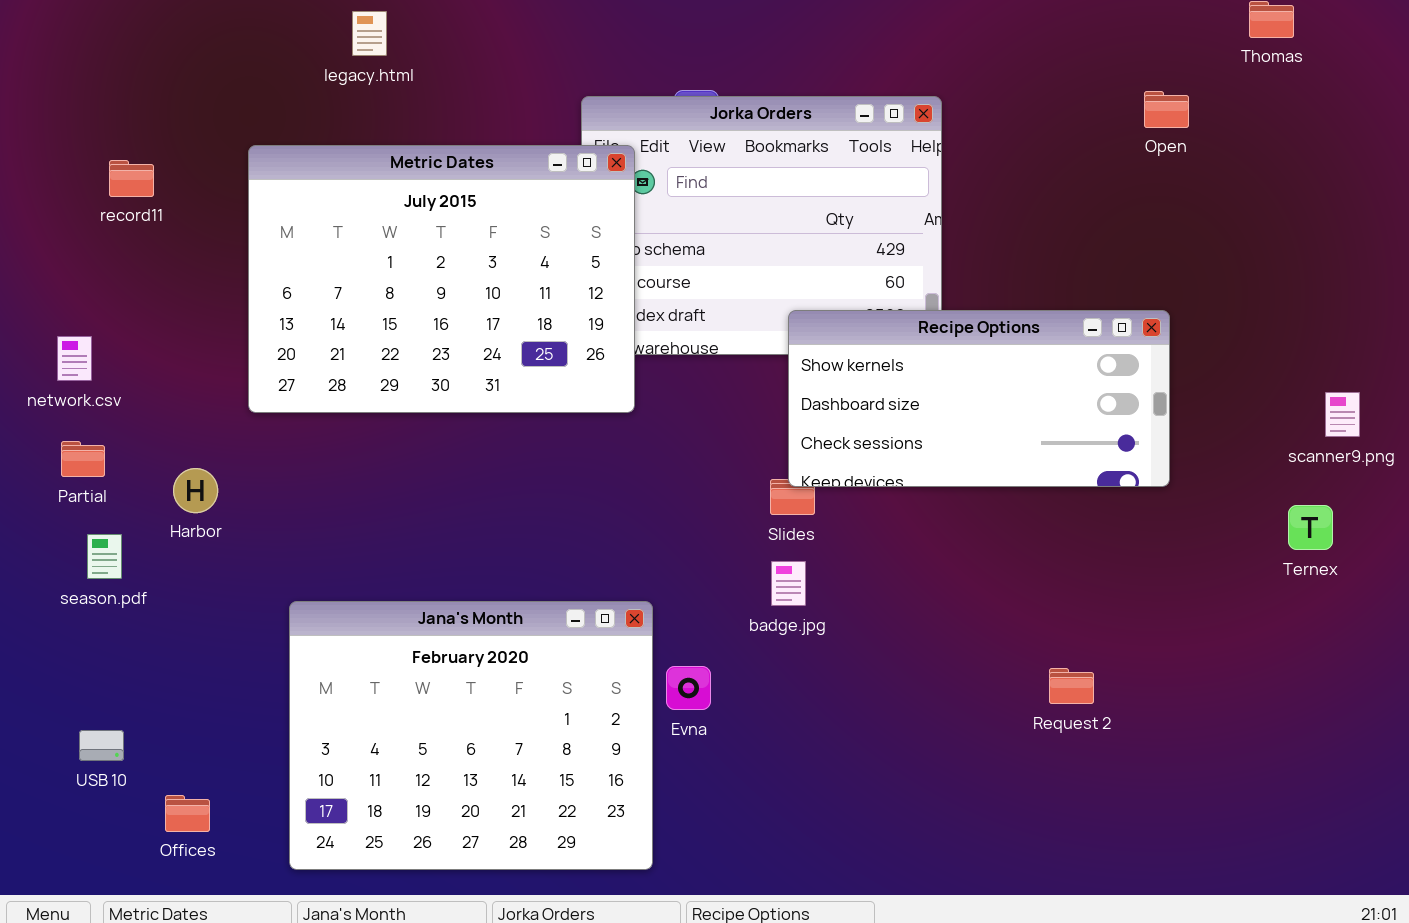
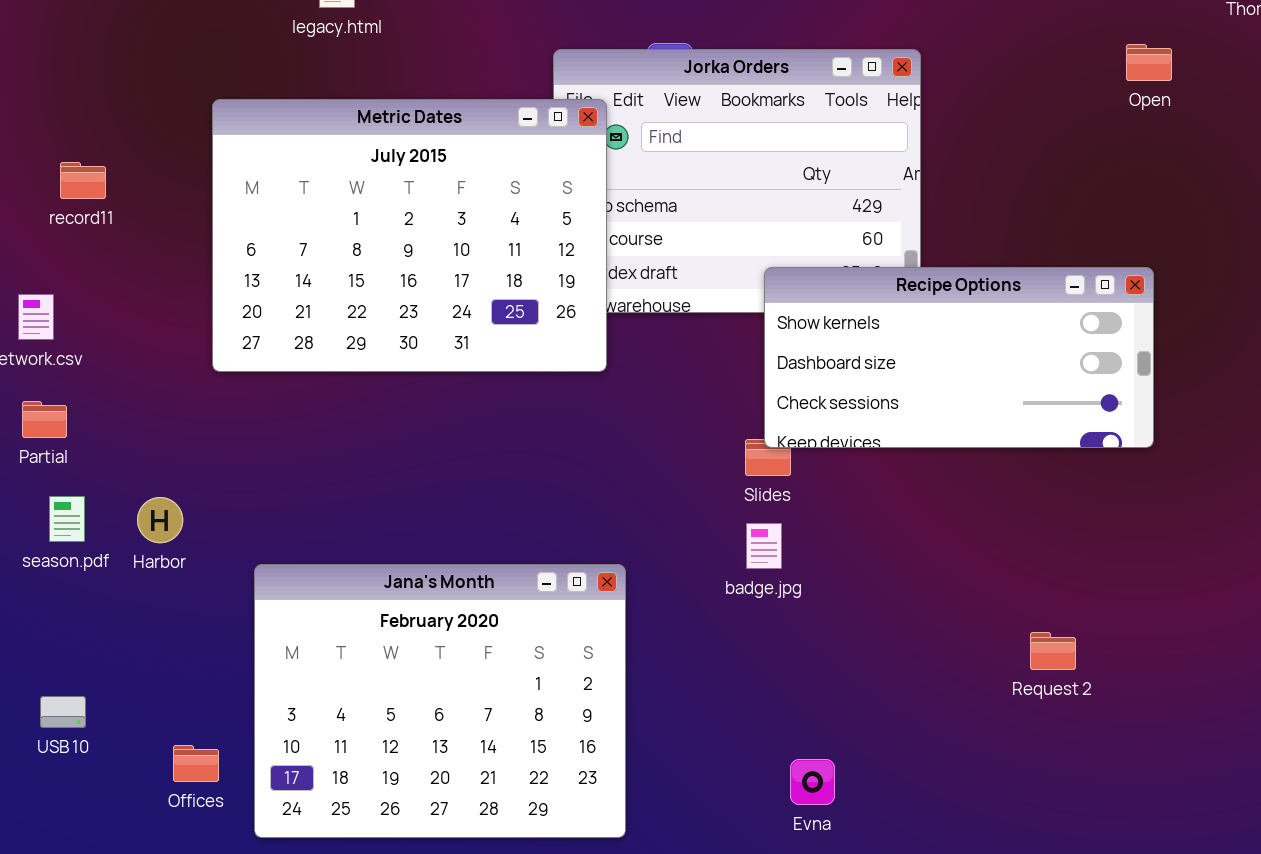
record11: [109,160,154,197] -> [60,162,106,199], moved
Harbor: [173,468,218,513] -> [137,497,183,543], moved
Evna: [666,666,711,710] -> [790,759,835,805], moved
Offices: [165,795,210,832] -> [173,745,219,782], moved

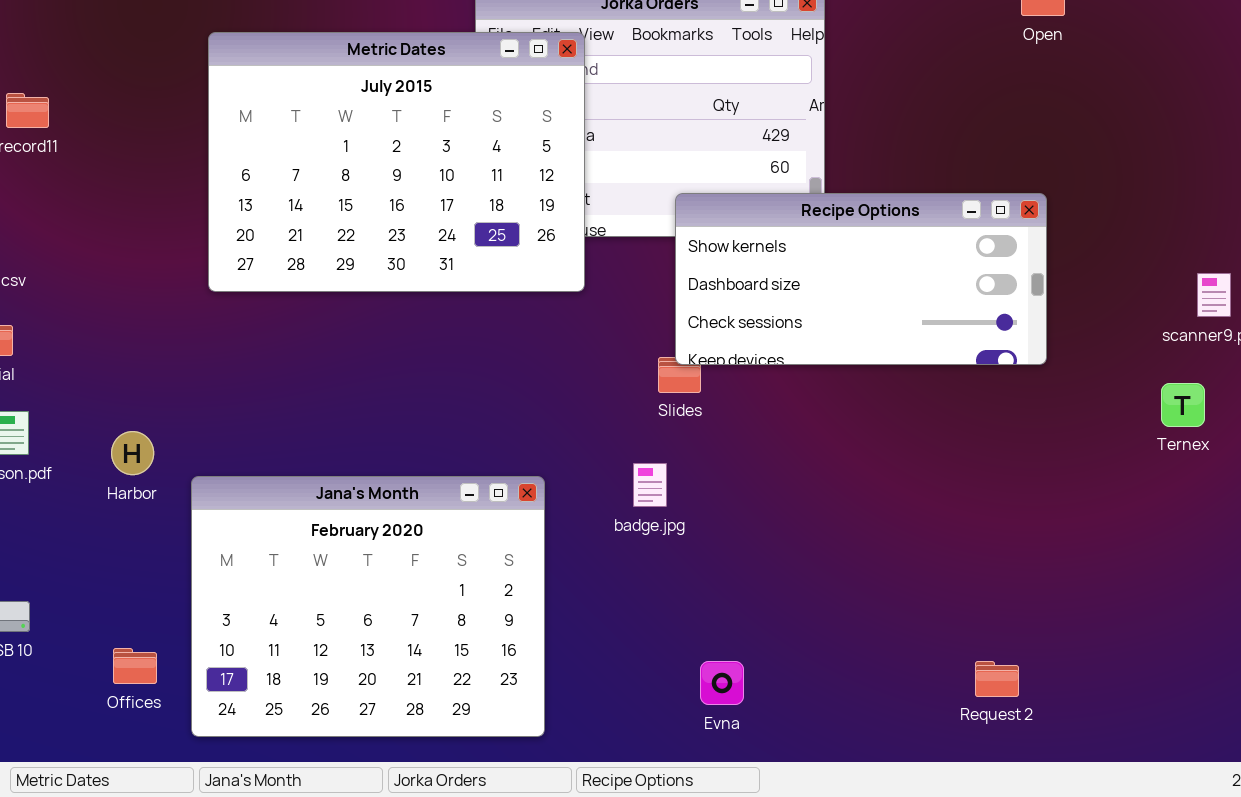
Metric Dates: [212,99,607,372] -> [208,32,585,292], moved
Harbor: [137,497,183,543] -> [111,431,154,475], moved
badge.jpg: [746,523,782,569] -> [633,463,667,507], moved
Request 2: [1030,632,1076,670] -> [975,661,1019,697], moved

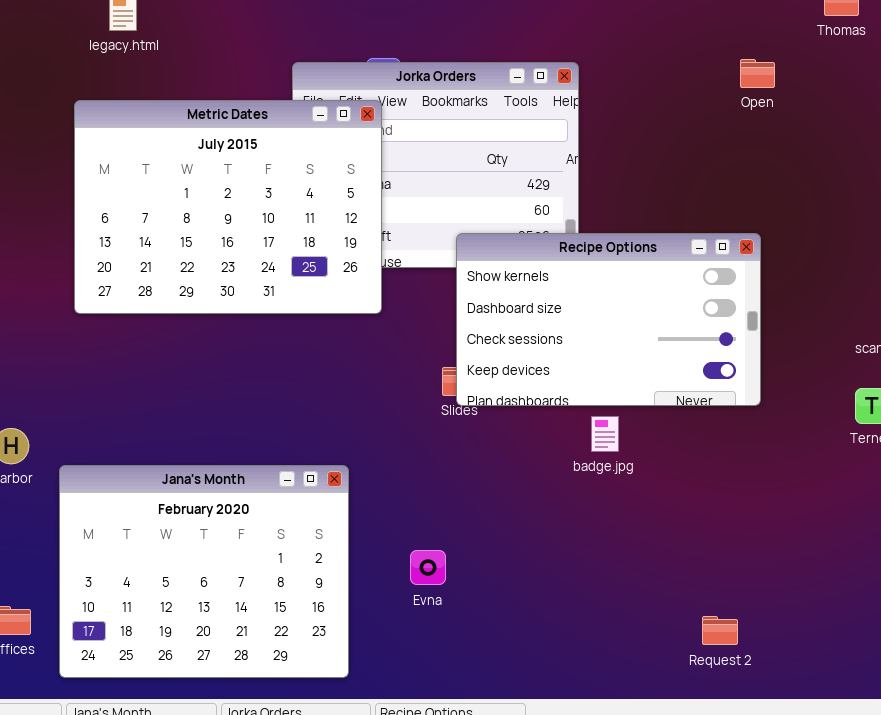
Recipe Options: [675,193,1047,365] -> [456,233,761,406], resized
badge.jpg: [633,463,667,507] -> [591,416,619,452], moved
Evna: [700,661,744,705] -> [410,550,446,585], moved

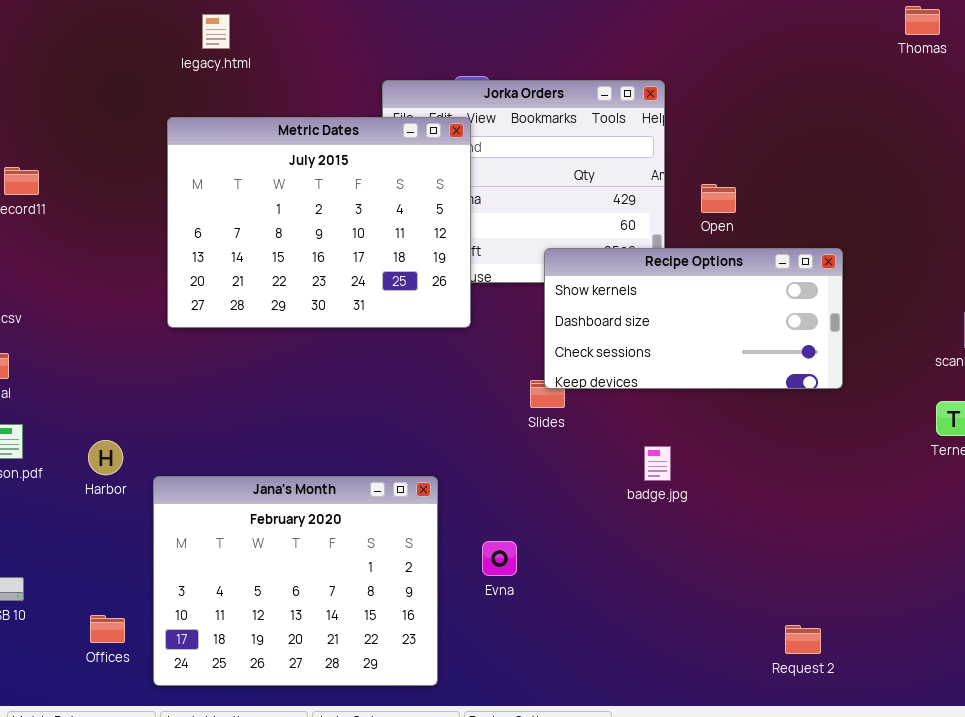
Open: [740,59,775,88] -> [701,184,736,213], moved
Recipe Options: [456,233,761,406] -> [544,248,843,389], resized
badge.jpg: [591,416,619,452] -> [644,446,671,481], moved
Evna: [410,550,446,585] -> [482,541,517,576], moved

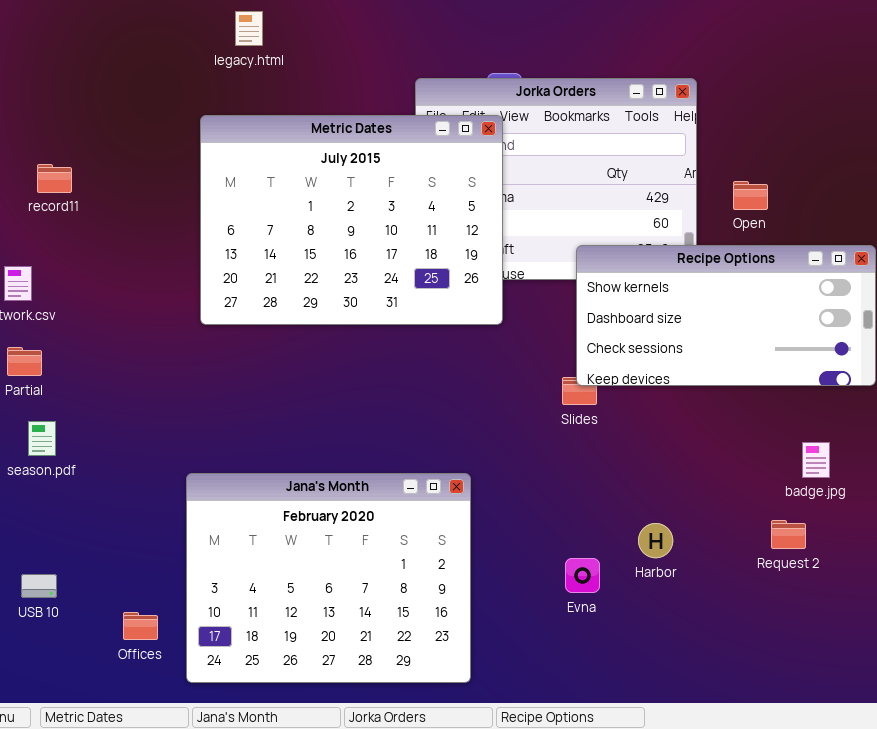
Harbor: [88,440,123,475] -> [638,523,673,558], moved
badge.jpg: [644,446,671,481] -> [802,442,830,478], moved
Evna: [482,541,517,576] -> [565,558,600,593], moved
Request 2: [785,625,821,654] -> [771,520,806,549], moved

